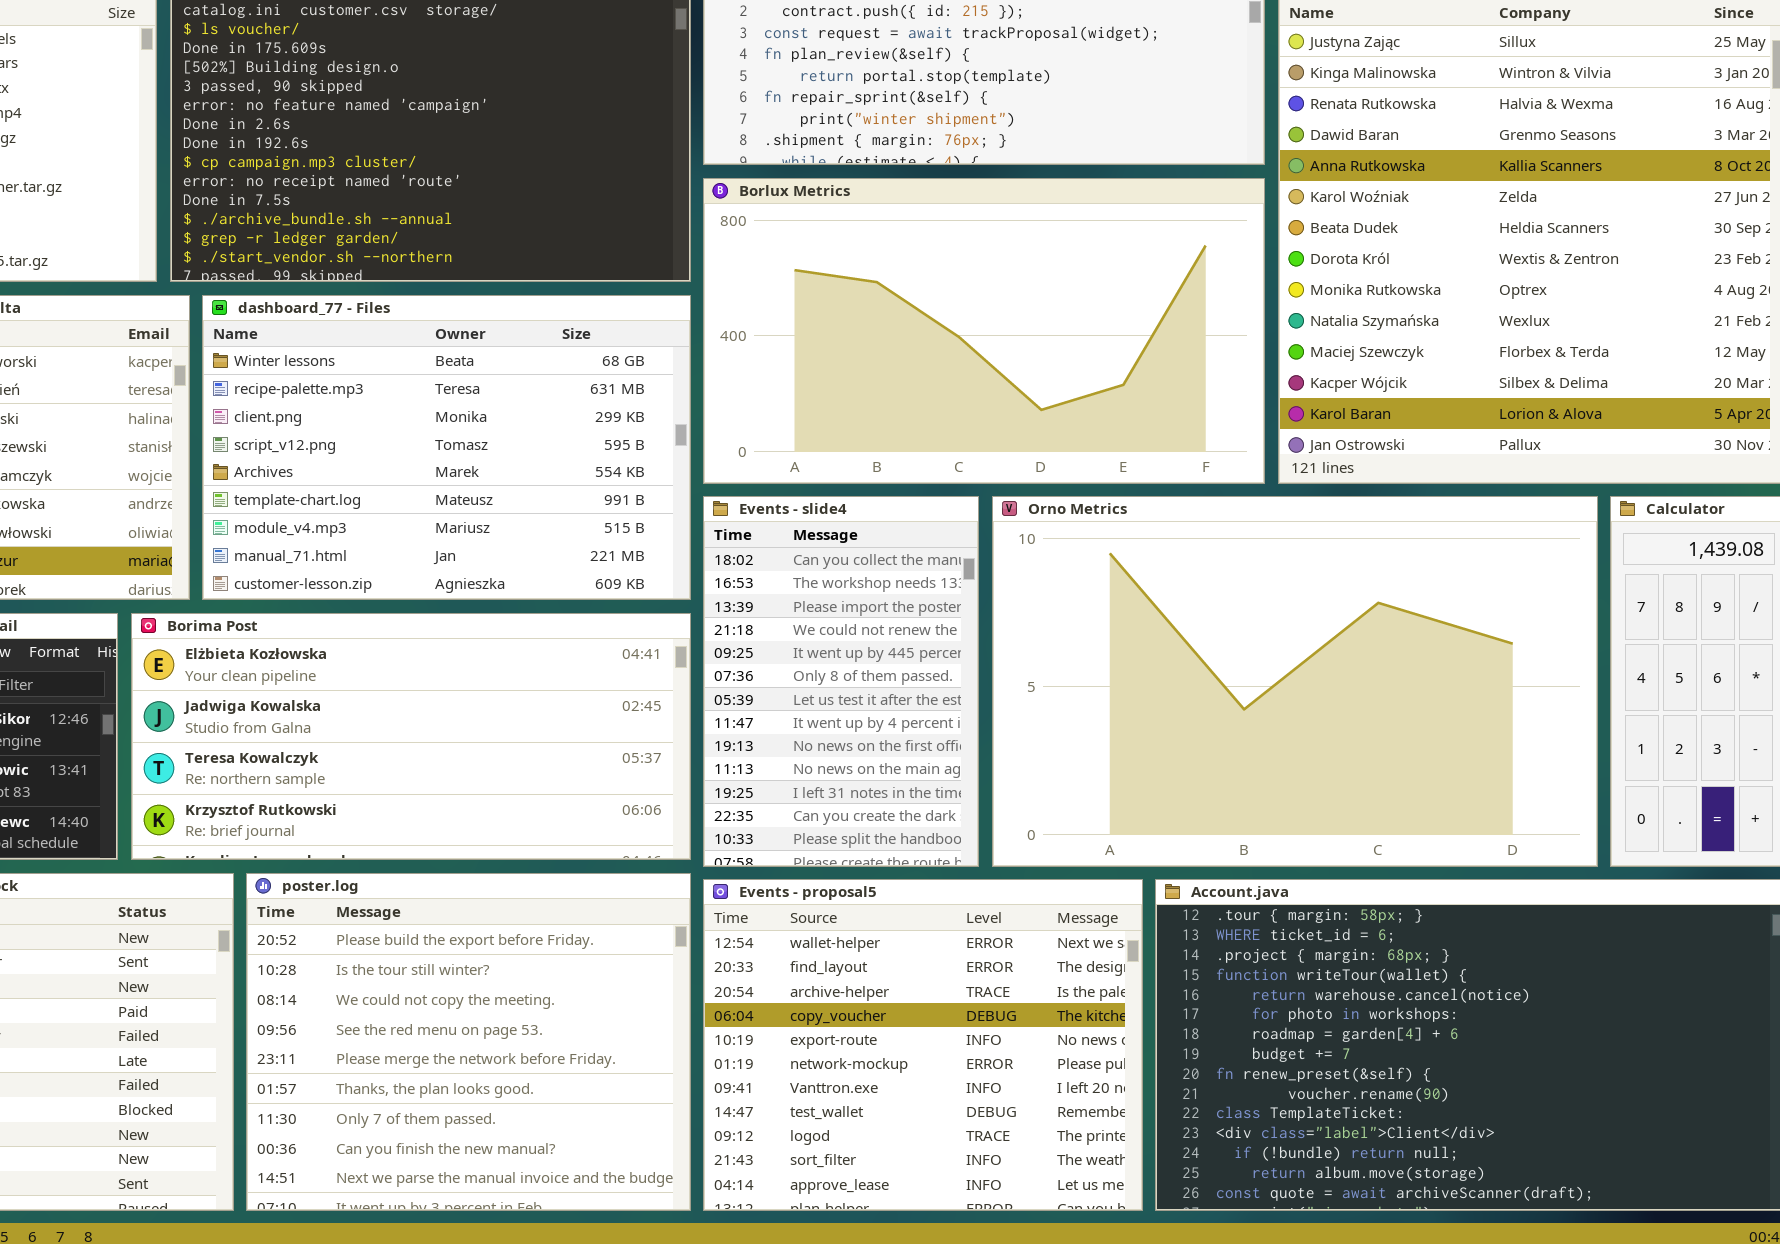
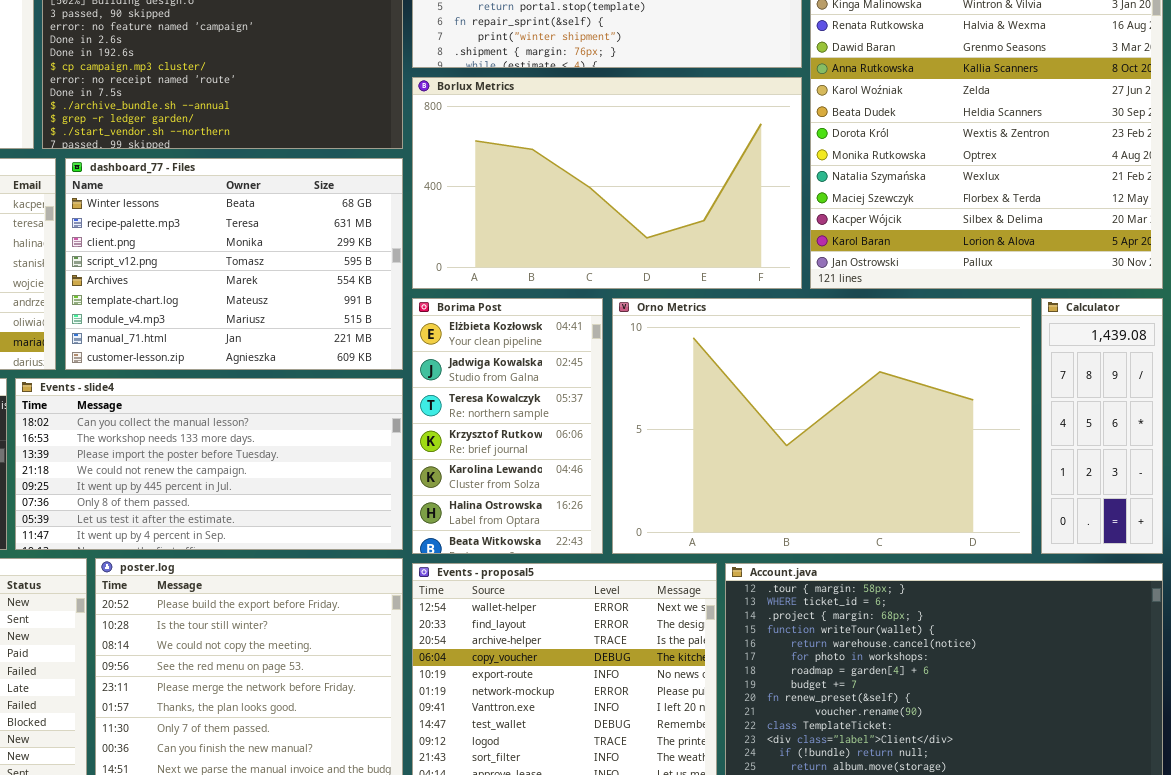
Events - slide4: [703,496,979,867] -> [15,378,403,550], moved, resized
Borima Post: [131,613,691,860] -> [412,298,603,554], moved, resized

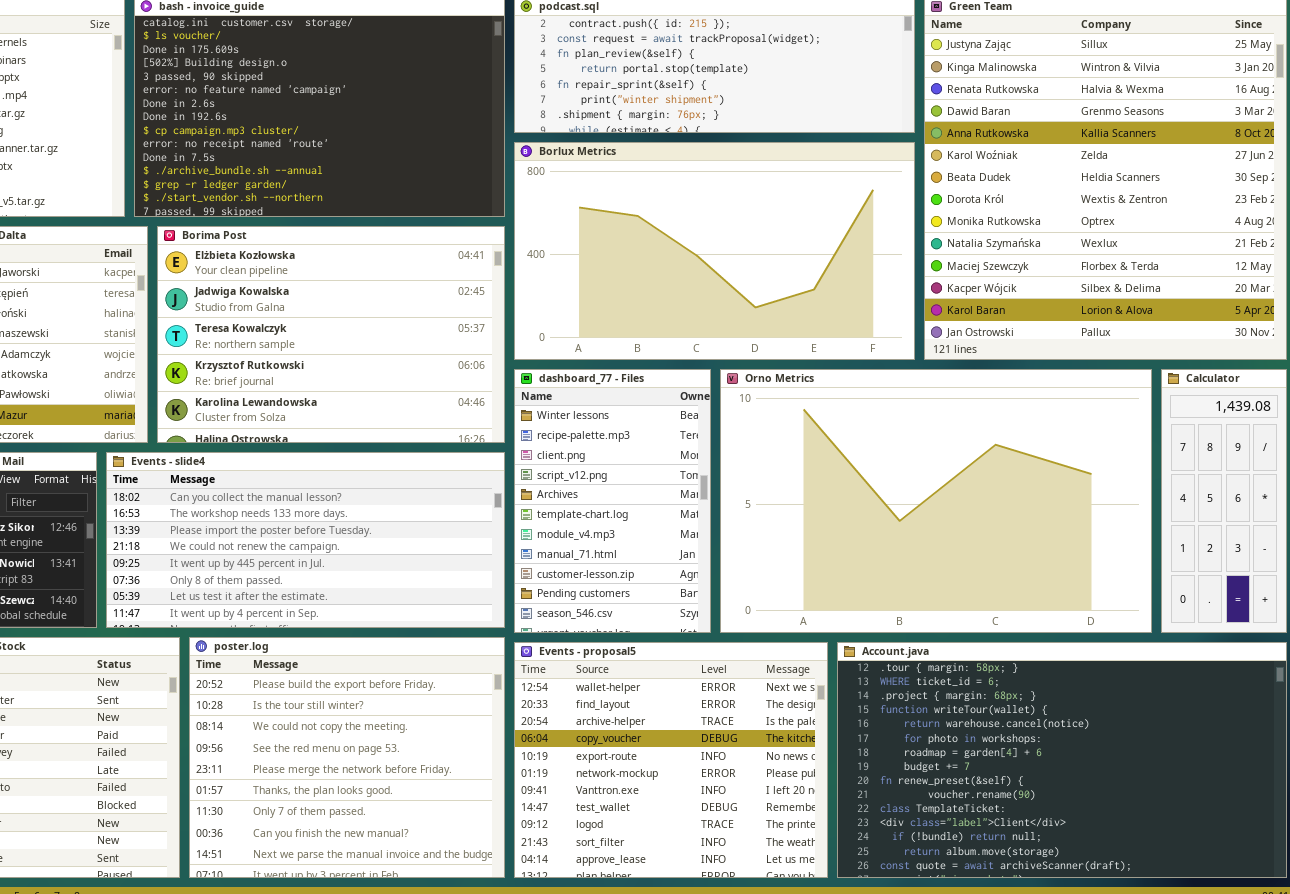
dashboard_77 - Files: [65,158,403,370] -> [514,369,711,633], moved, resized
Borima Post: [412,298,603,554] -> [157,226,505,443], moved, resized

